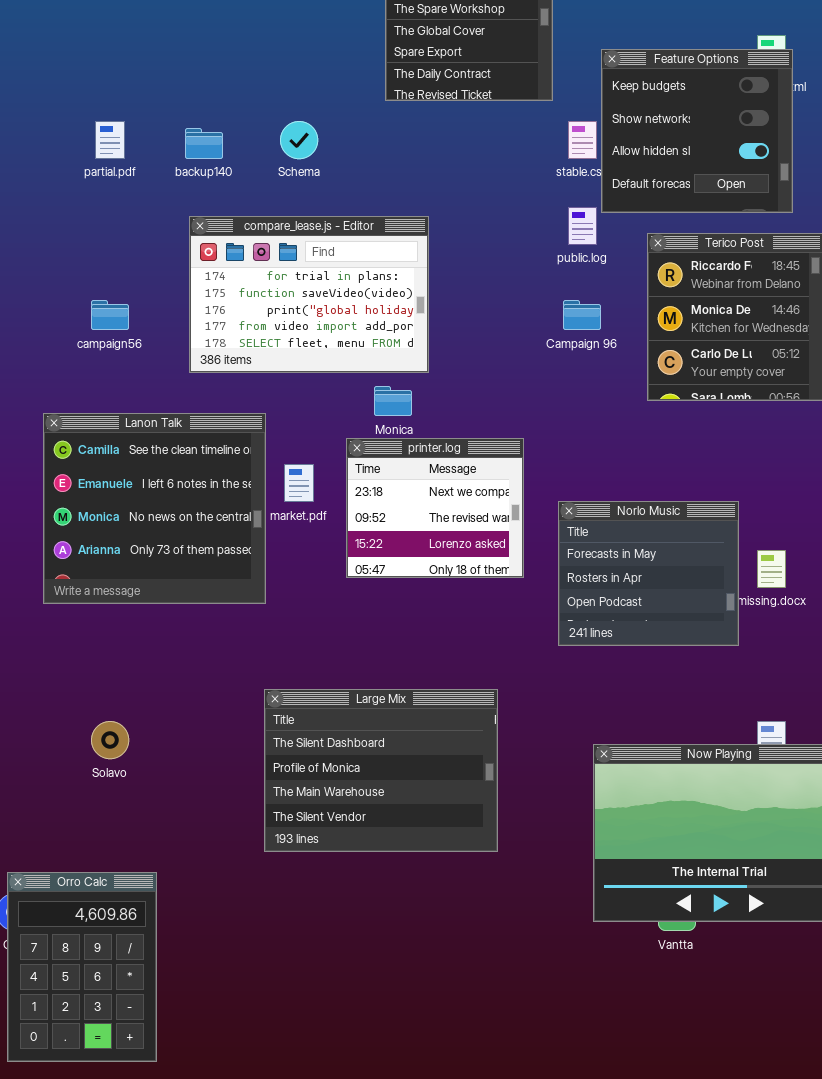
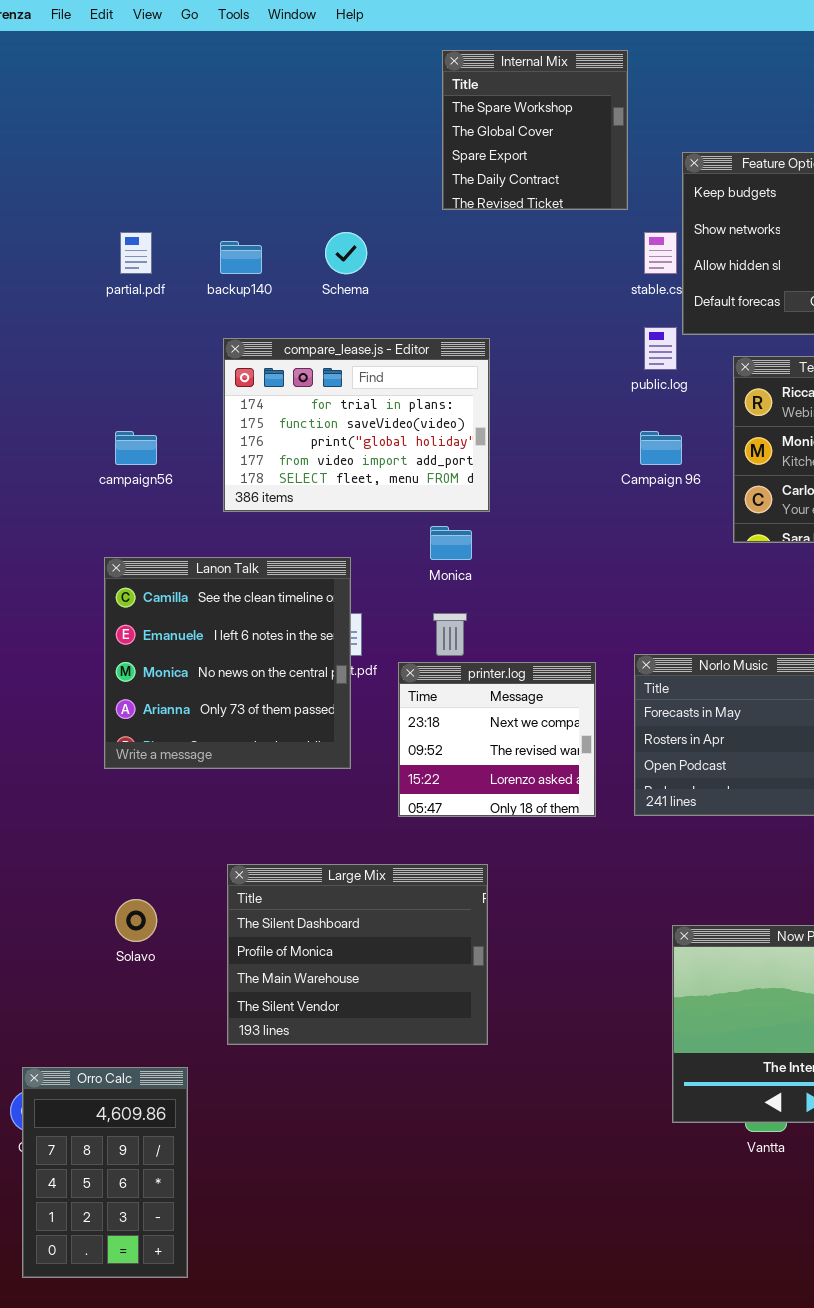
Lanon Talk: [43,413,266,604] -> [104,557,351,769], moved
printer.log: [346,438,524,578] -> [398,662,596,817], moved
Large Mix: [264,689,498,852] -> [227,864,488,1045], moved

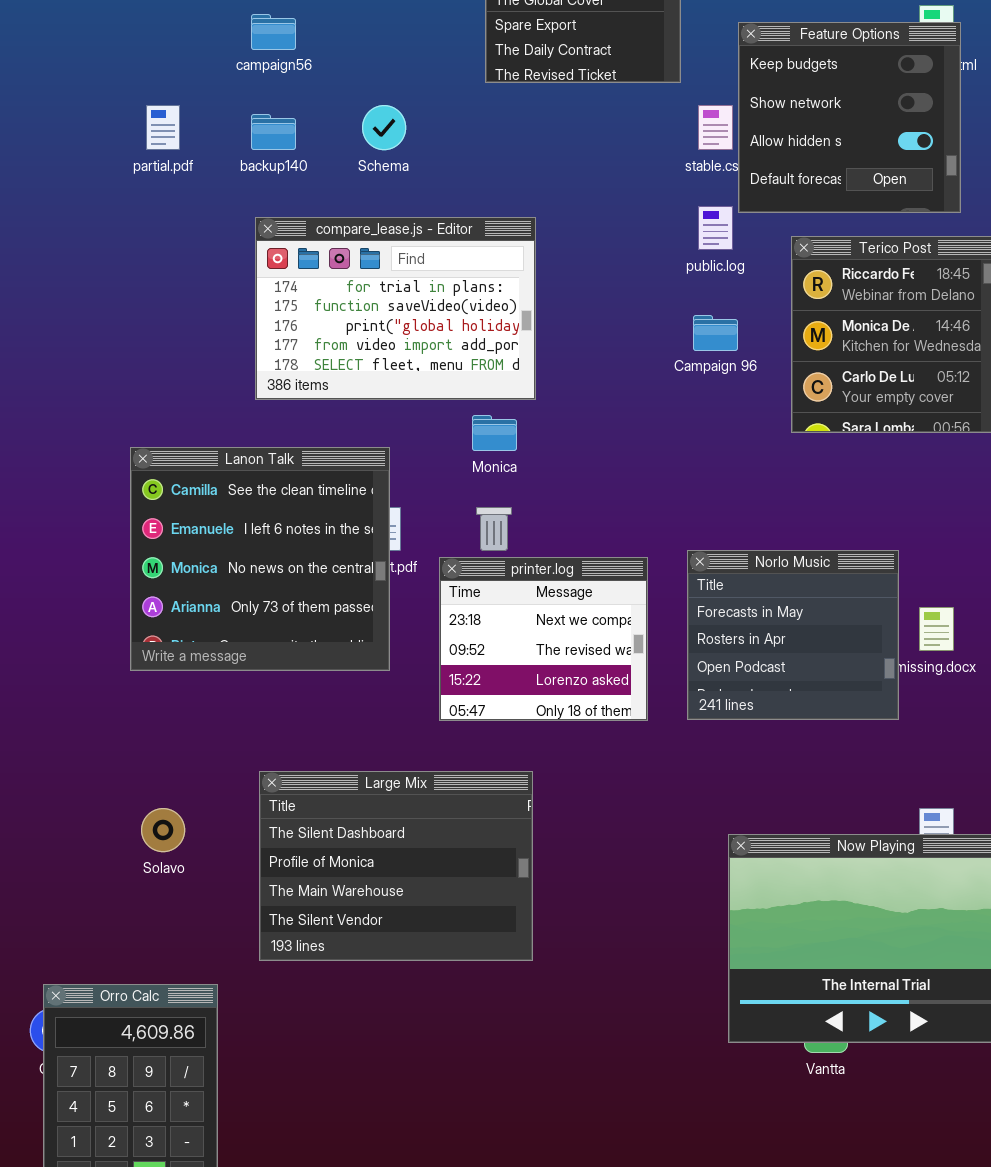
campaign56: [115,431,157,465] -> [251,14,296,50], moved

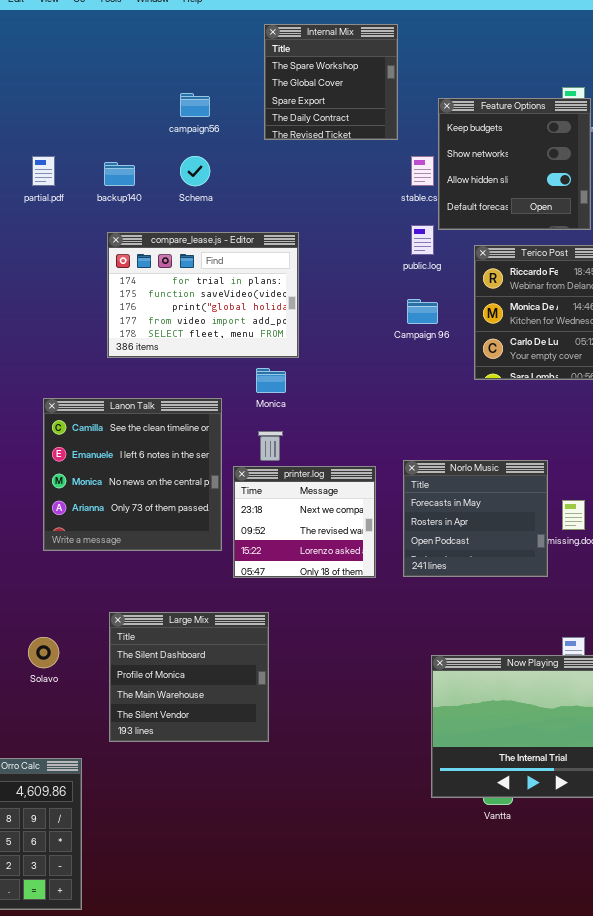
campaign56: [251,14,296,50] -> [180,93,210,117], moved
Lanon Talk: [130,447,390,671] -> [43,398,222,551], moved
Large Mix: [259,771,533,961] -> [109,612,269,742], resized

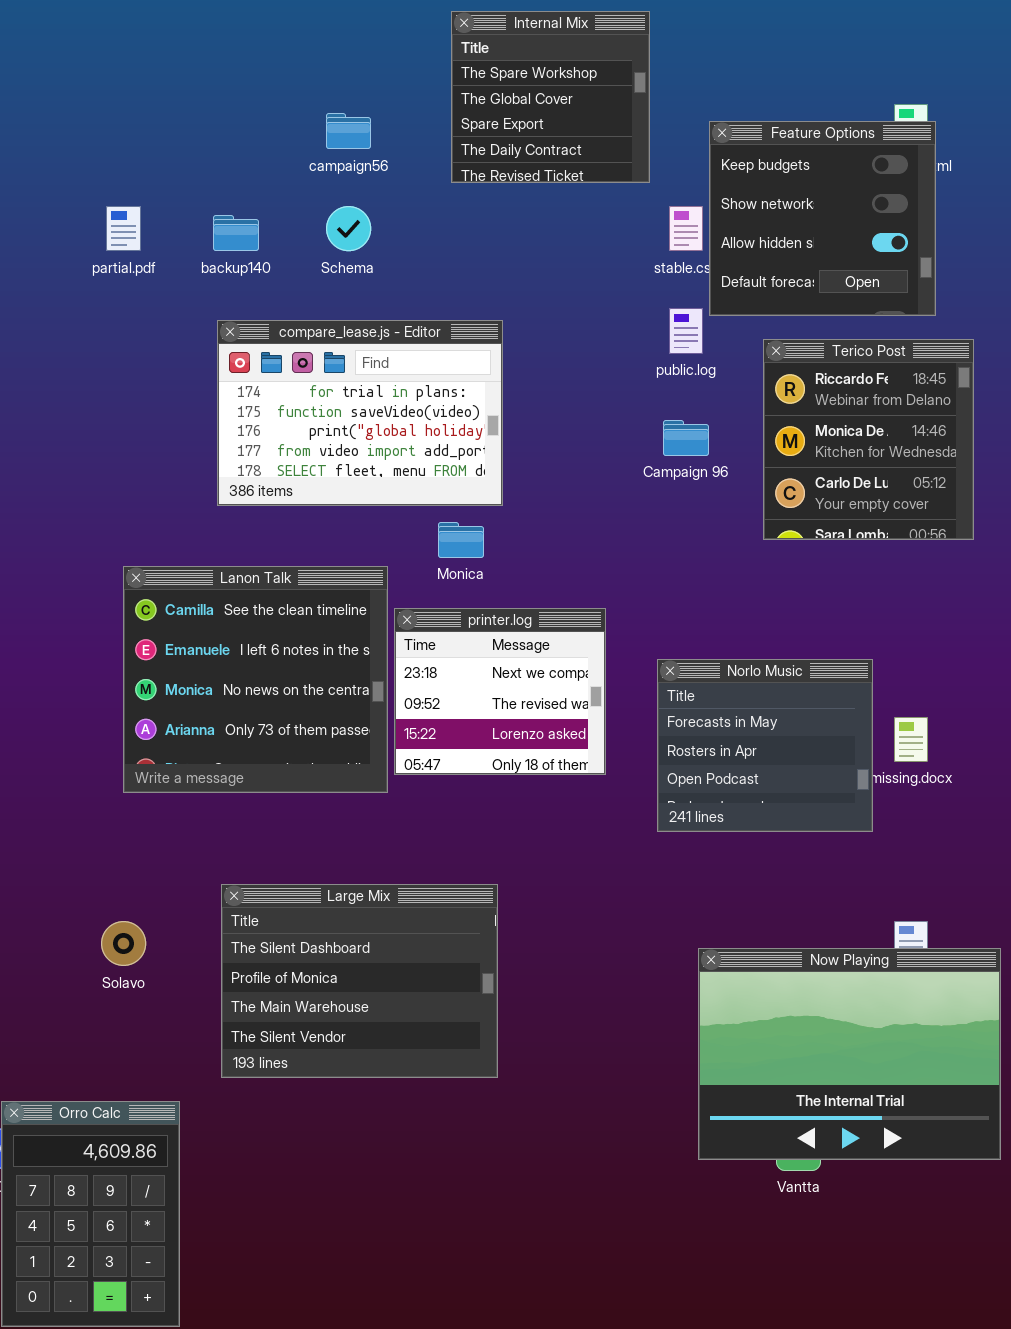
printer.log: [233,466,376,578] -> [394,608,606,775], moved
Large Mix: [109,612,269,742] -> [221,884,498,1078], resized

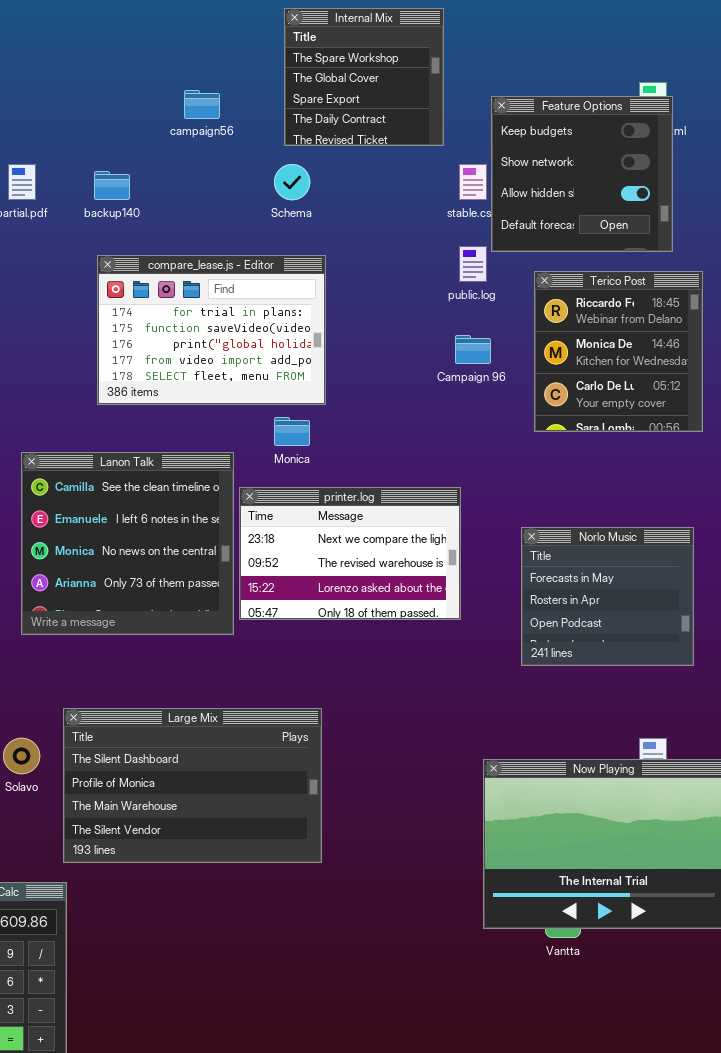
Schema: [326,206,371,251] -> [274,164,310,200], moved
printer.log: [394,608,606,775] -> [239,487,461,620], resized
Norlo Music: [657,659,873,832] -> [521,527,694,666], moved
Large Mix: [221,884,498,1078] -> [63,708,322,863], resized

